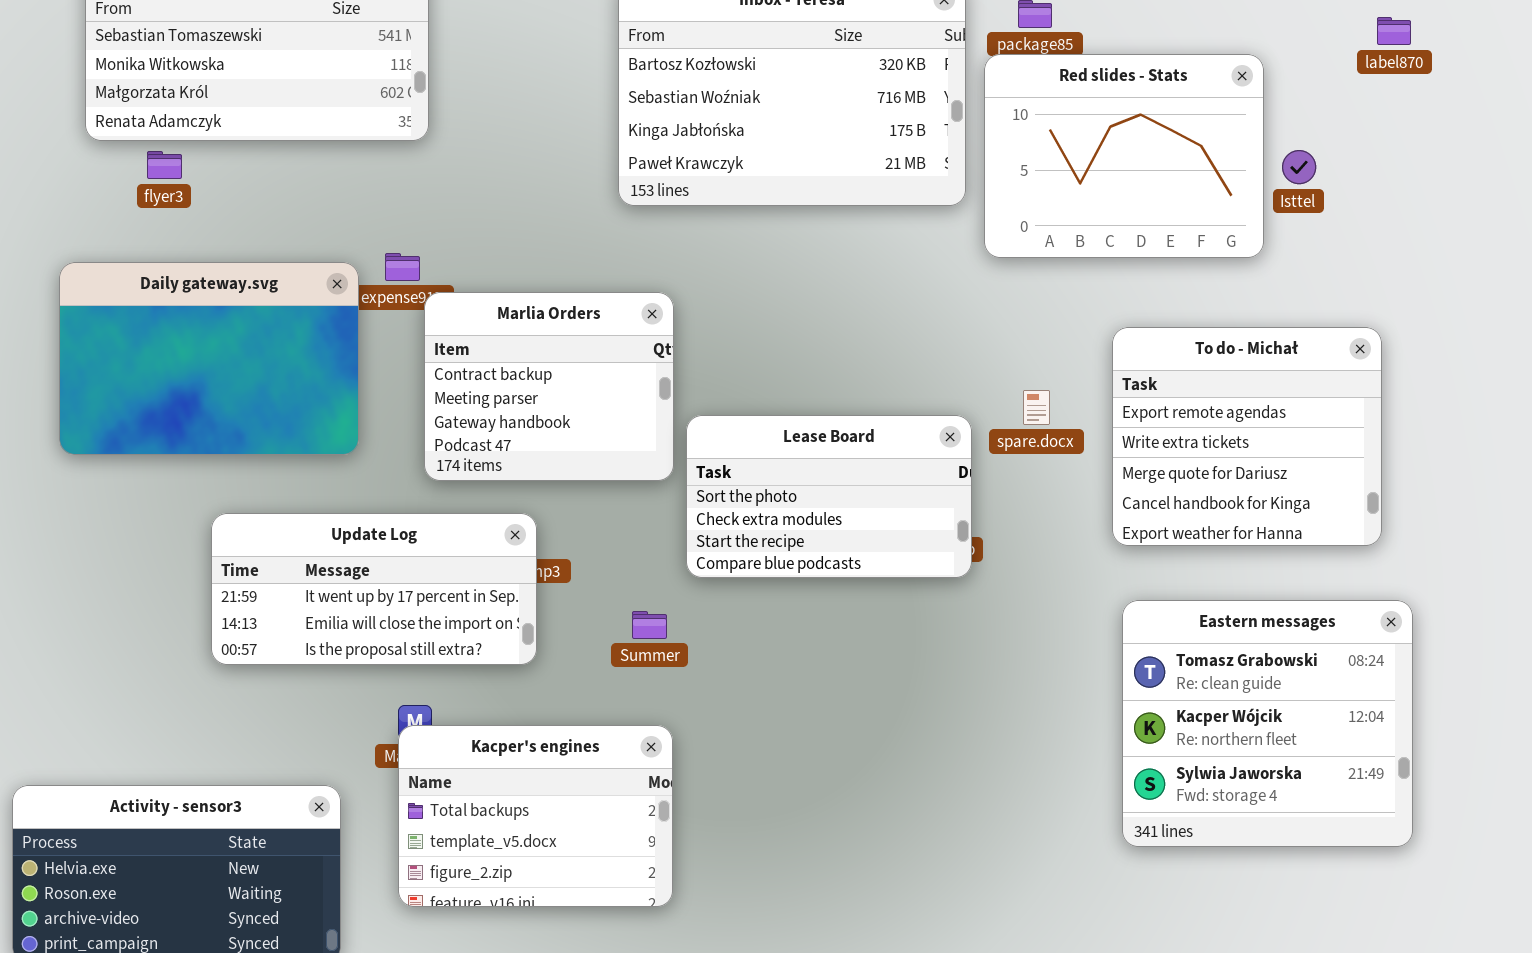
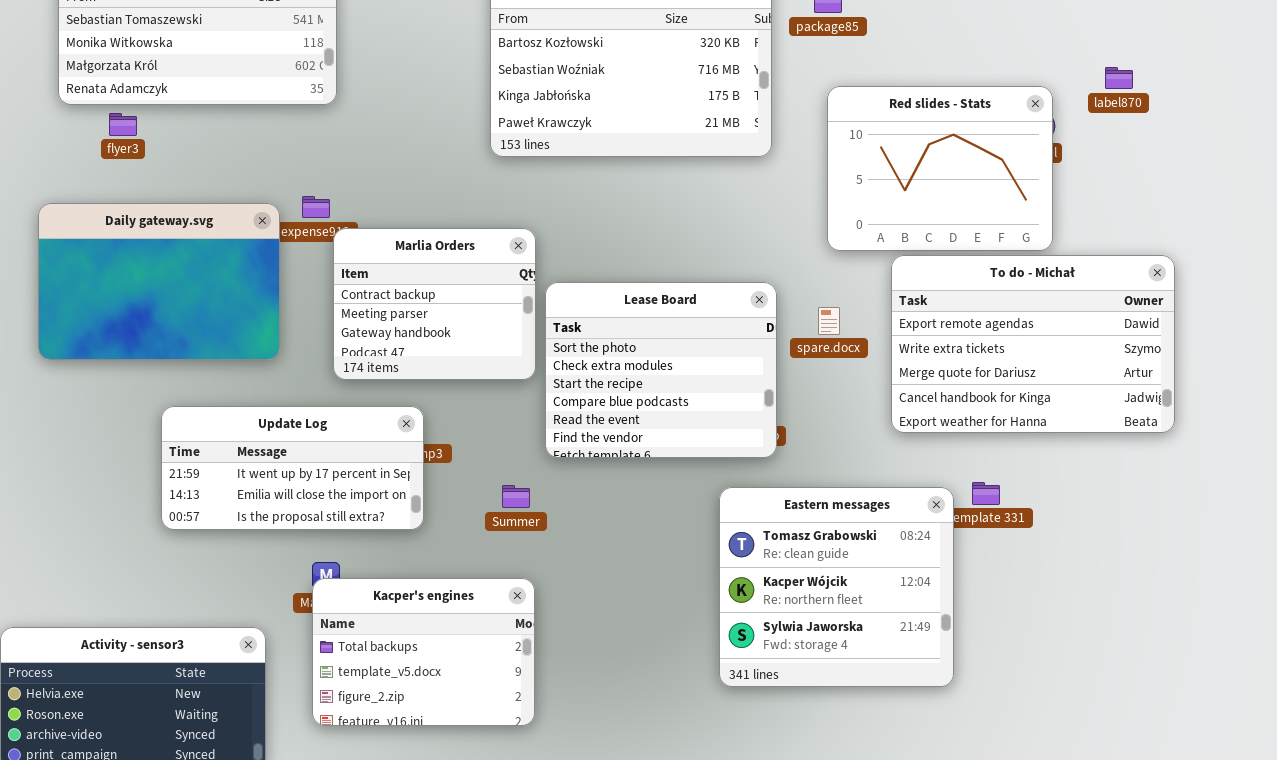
label870: [1377,17,1411,45] -> [1105,67,1133,89], moved
Red slides - Stats: [984,54,1264,258] -> [827,86,1053,251], moved
To do - Michał: [1112,327,1382,546] -> [891,255,1175,433], resized
Lease Board: [686,415,972,578] -> [545,282,777,458], resized
Eastern messages: [1122,600,1413,847] -> [719,487,954,687], moved

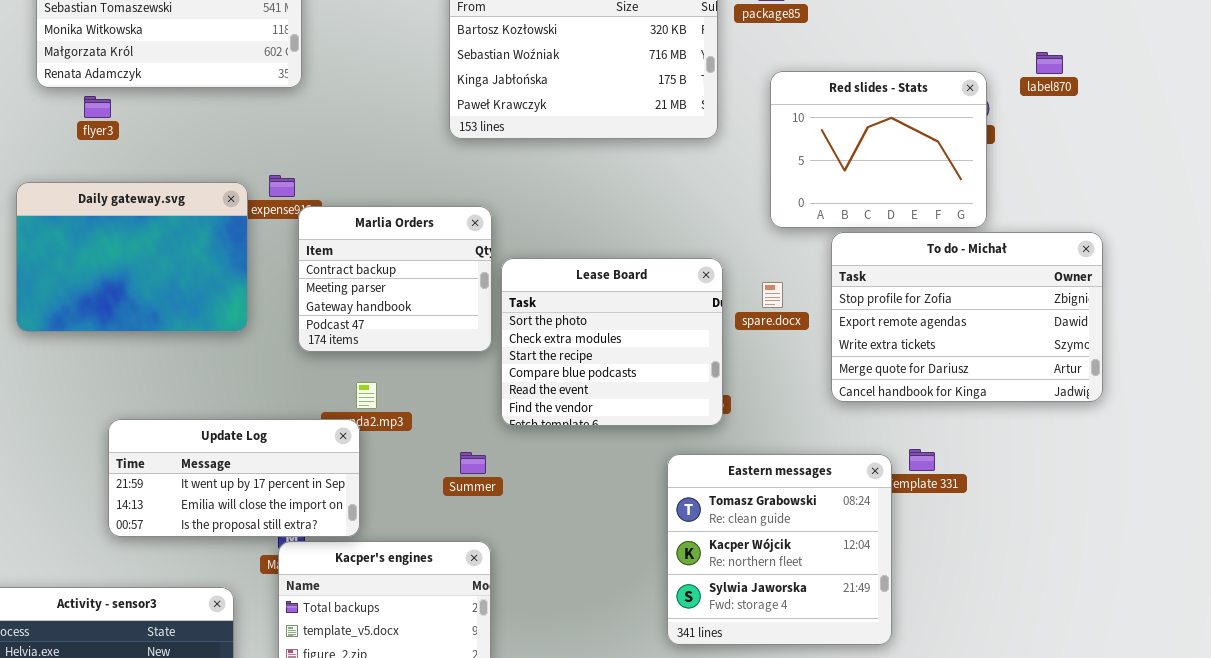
To do - Michał: [891,255,1175,433] -> [831,232,1103,402], scrolled up 1 row
Update Log: [161,406,424,530] -> [108,419,360,537], moved

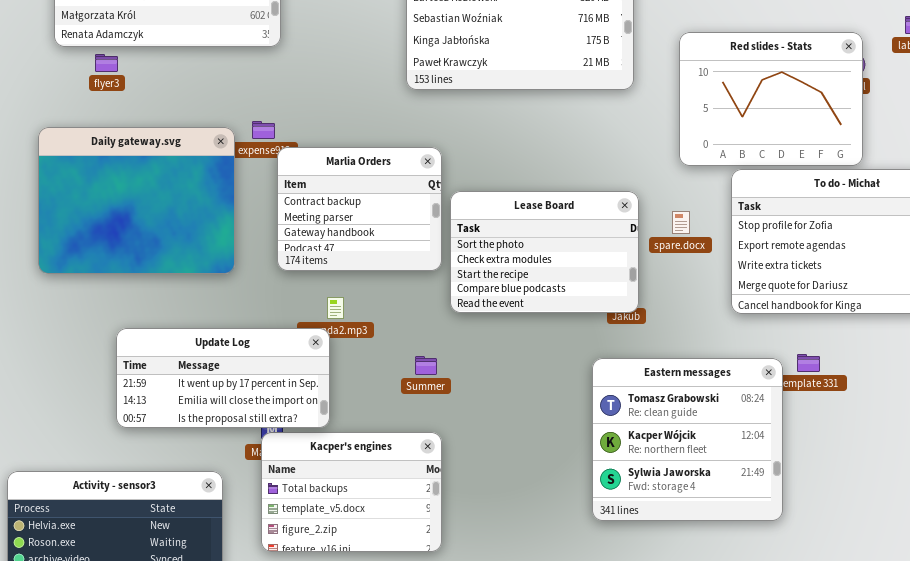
Daily gateway.svg: [16,182,248,332] -> [38,127,235,274], resized
Lease Board: [501,258,723,426] -> [450,191,639,313], resized

